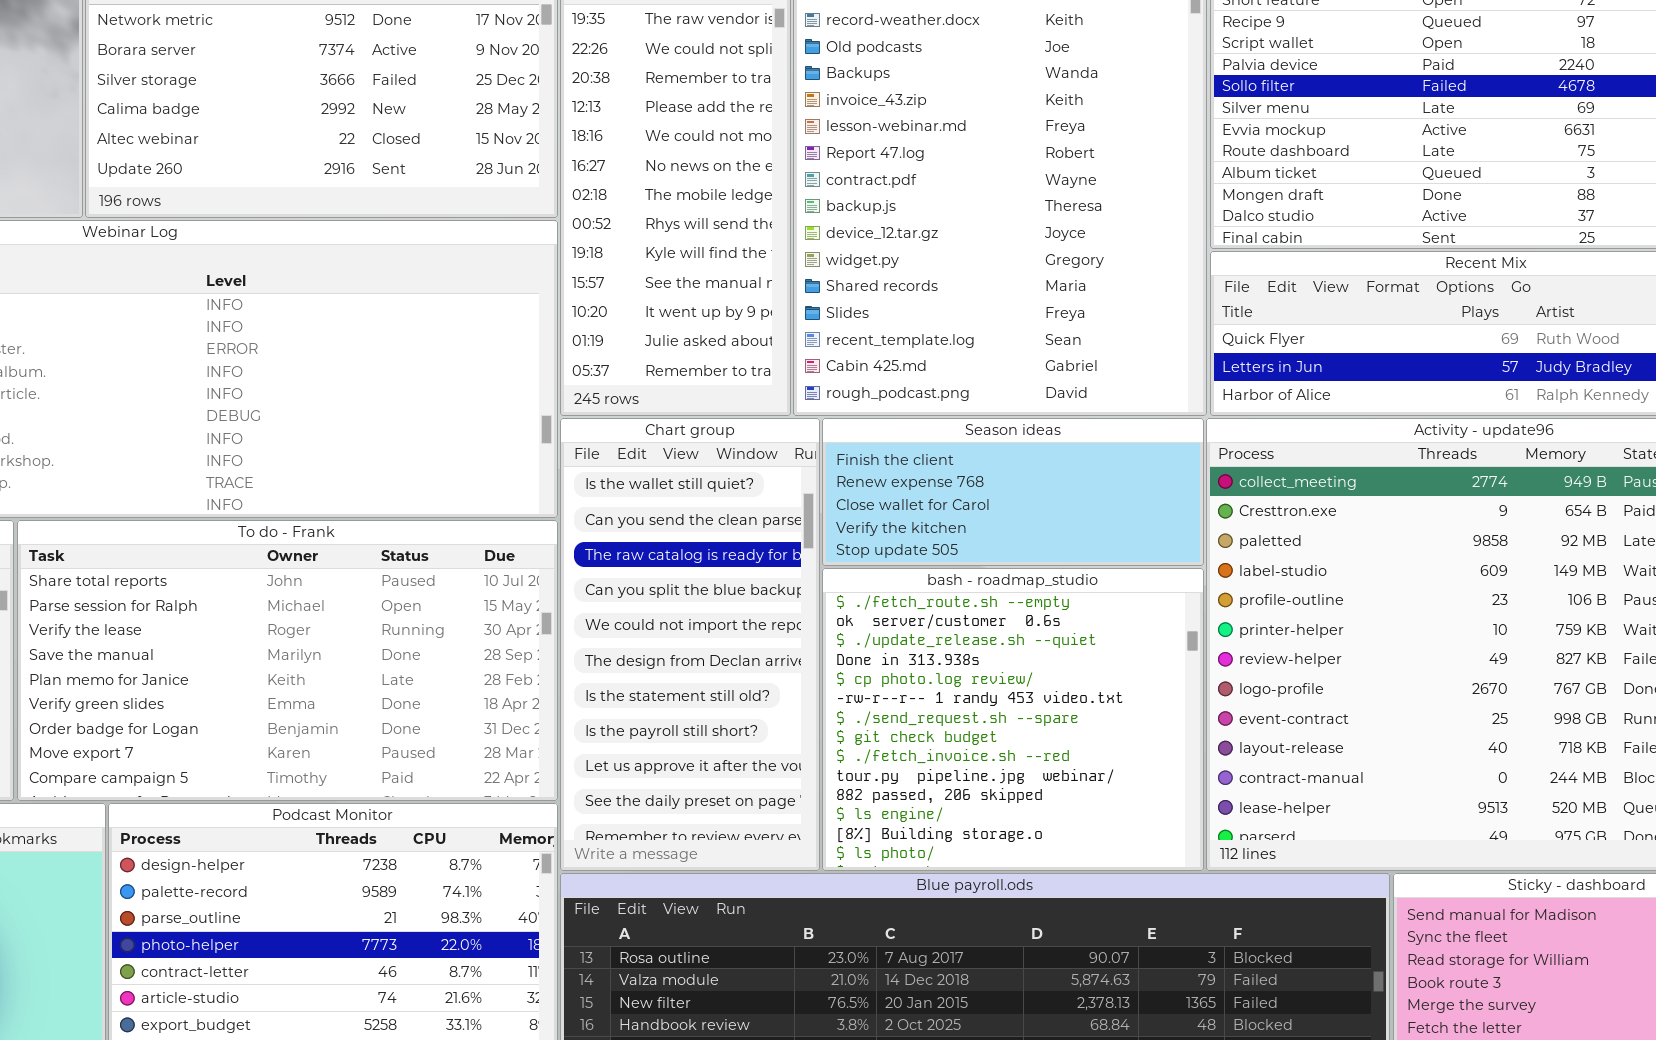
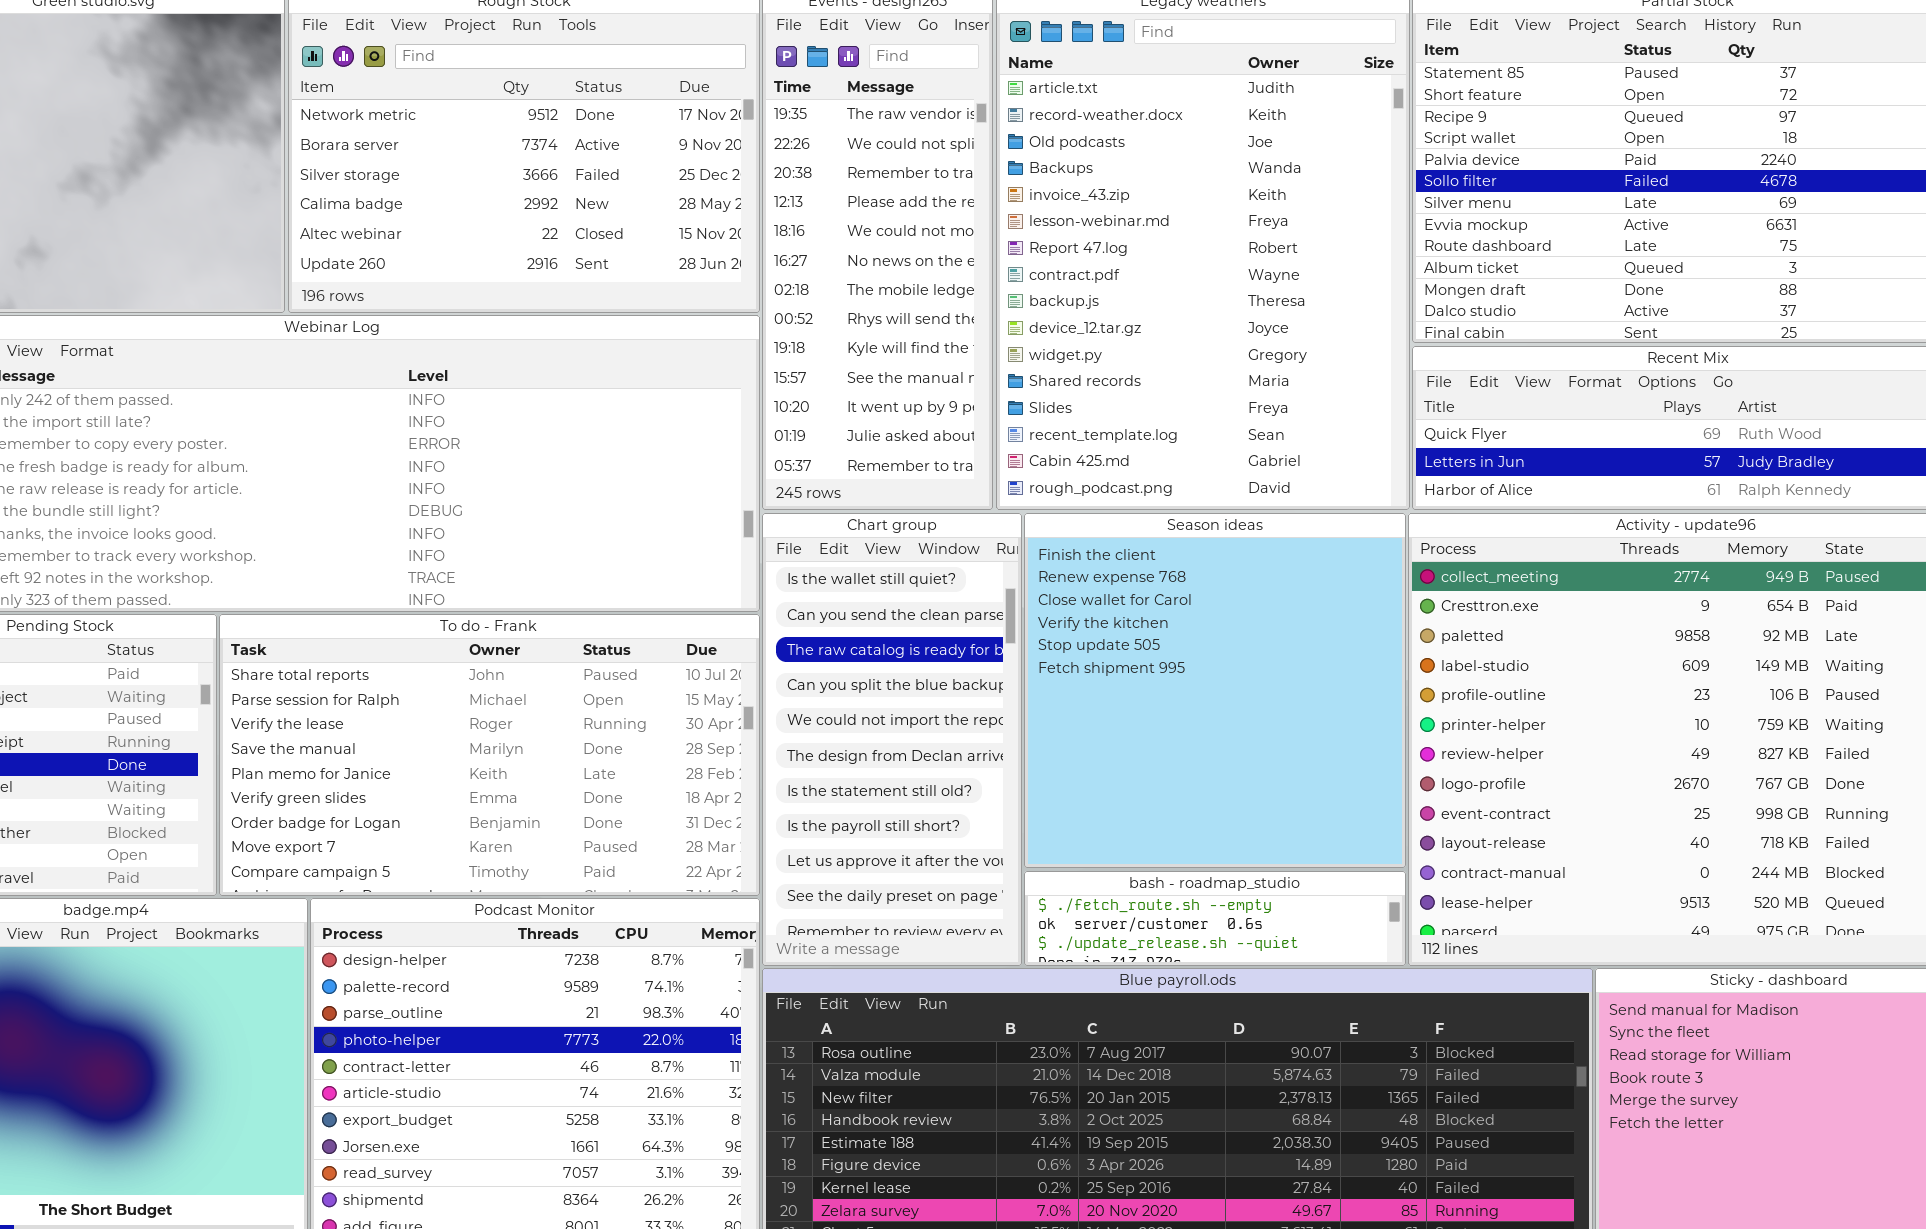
Season ideas: [822,418,1204,566] -> [1024,513,1406,868], resized
bash - roadmap_studio: [822,568,1204,871] -> [1024,871,1406,966], resized

